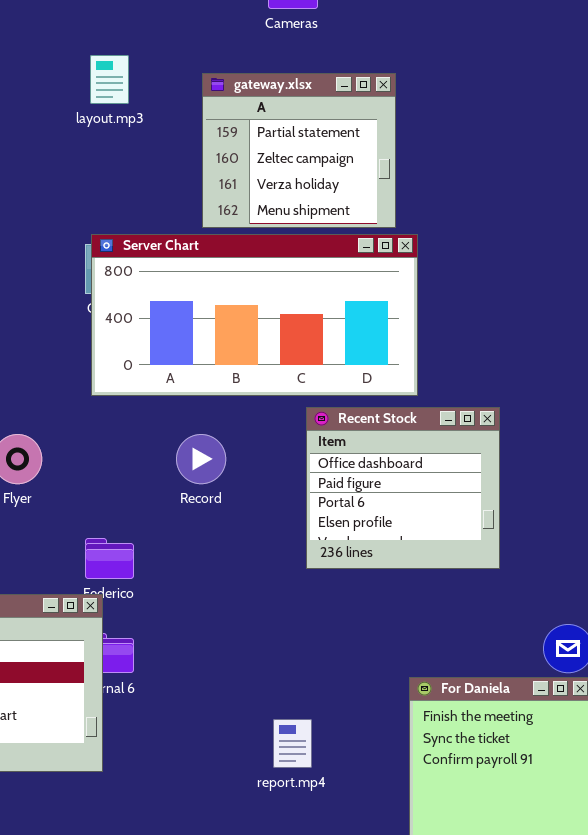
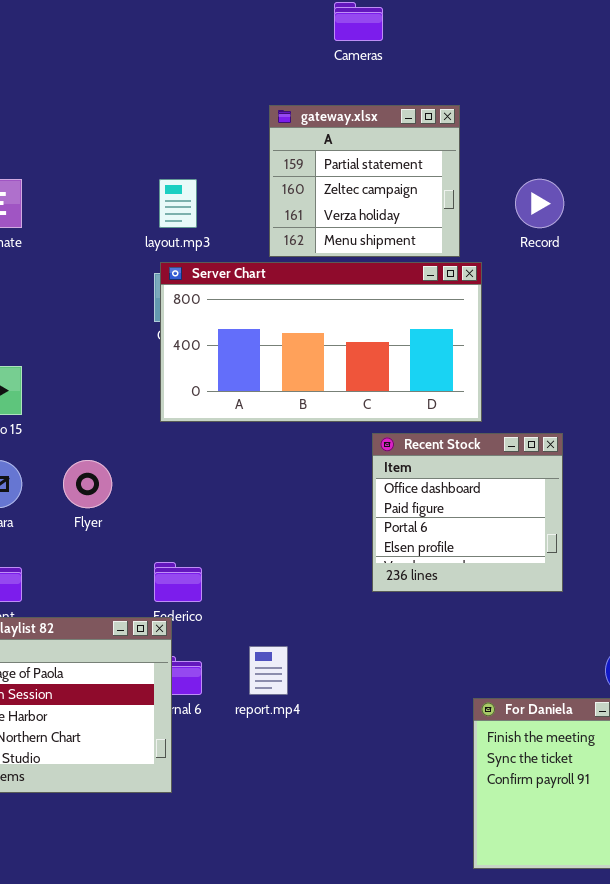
layout.mp3: [90,55,129,104] -> [159,179,197,228], moved
Record: [176,434,226,484] -> [515,179,564,228], moved
report.mp4: [273,719,312,768] -> [249,646,288,695], moved

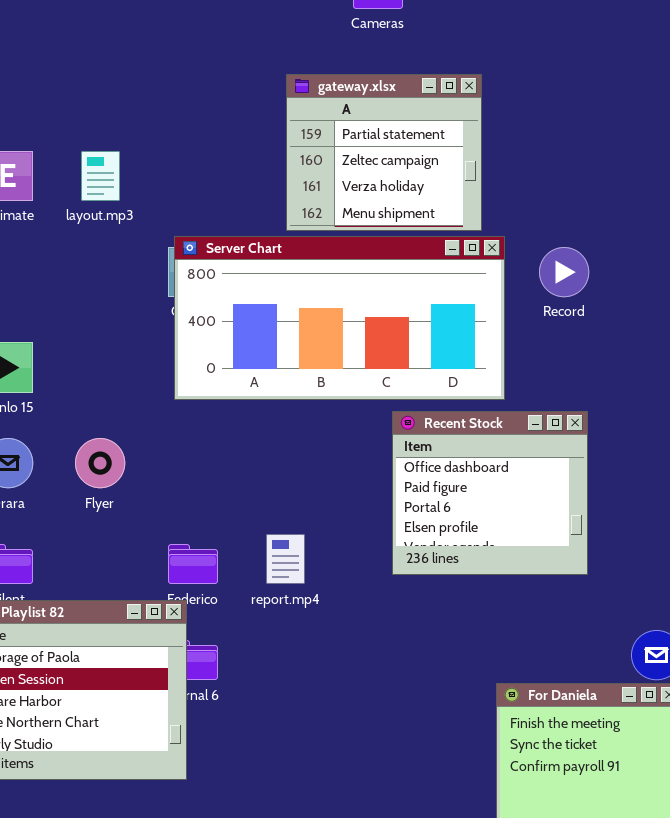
layout.mp3: [159,179,197,228] -> [81,151,120,201], moved
Record: [515,179,564,228] -> [539,247,589,297], moved
report.mp4: [249,646,288,695] -> [266,534,305,584], moved

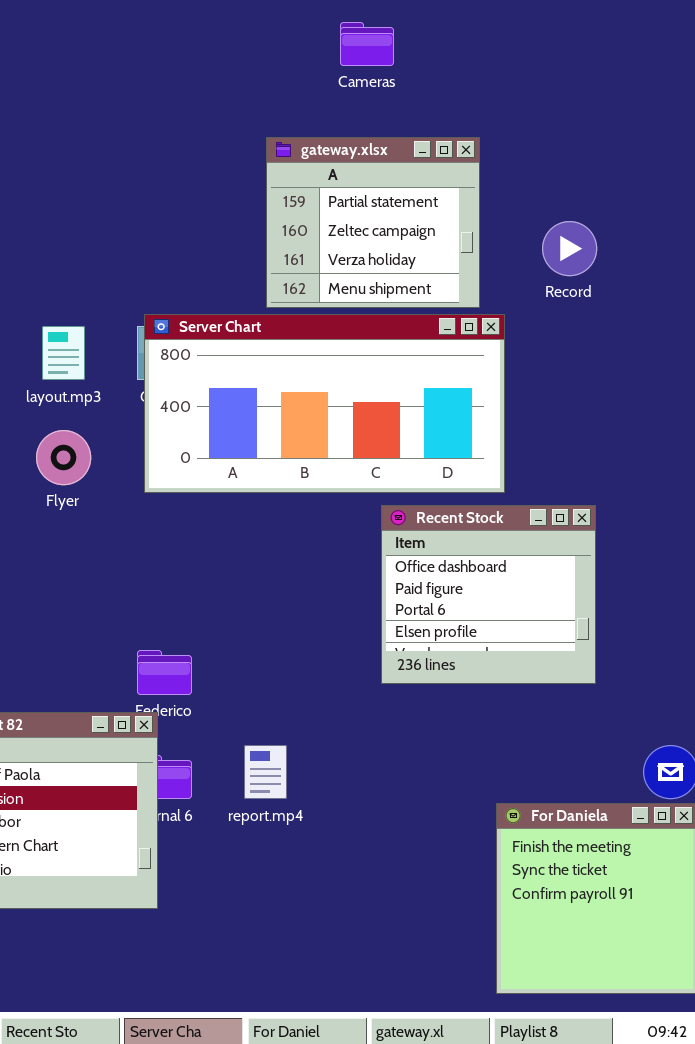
layout.mp3: [81,151,120,201] -> [42,326,85,380], moved
Record: [539,247,589,297] -> [542,221,597,276], moved
Flyer: [75,438,125,488] -> [36,430,91,485], moved
report.mp4: [266,534,305,584] -> [244,745,287,799], moved

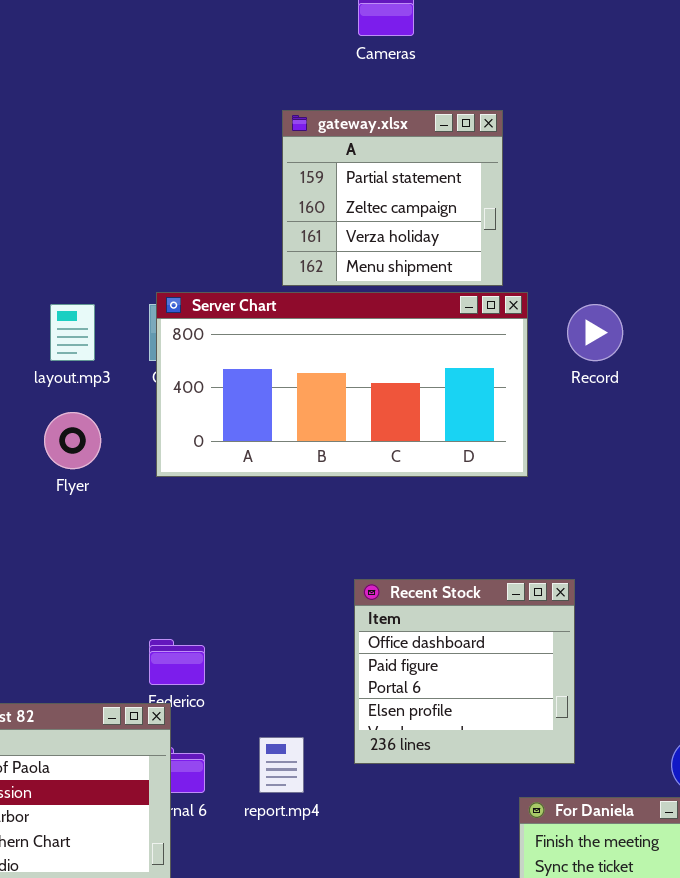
Record: [542,221,597,276] -> [567,304,623,361], moved
Recent Stock: [381,505,596,684] -> [354,579,575,764], moved

